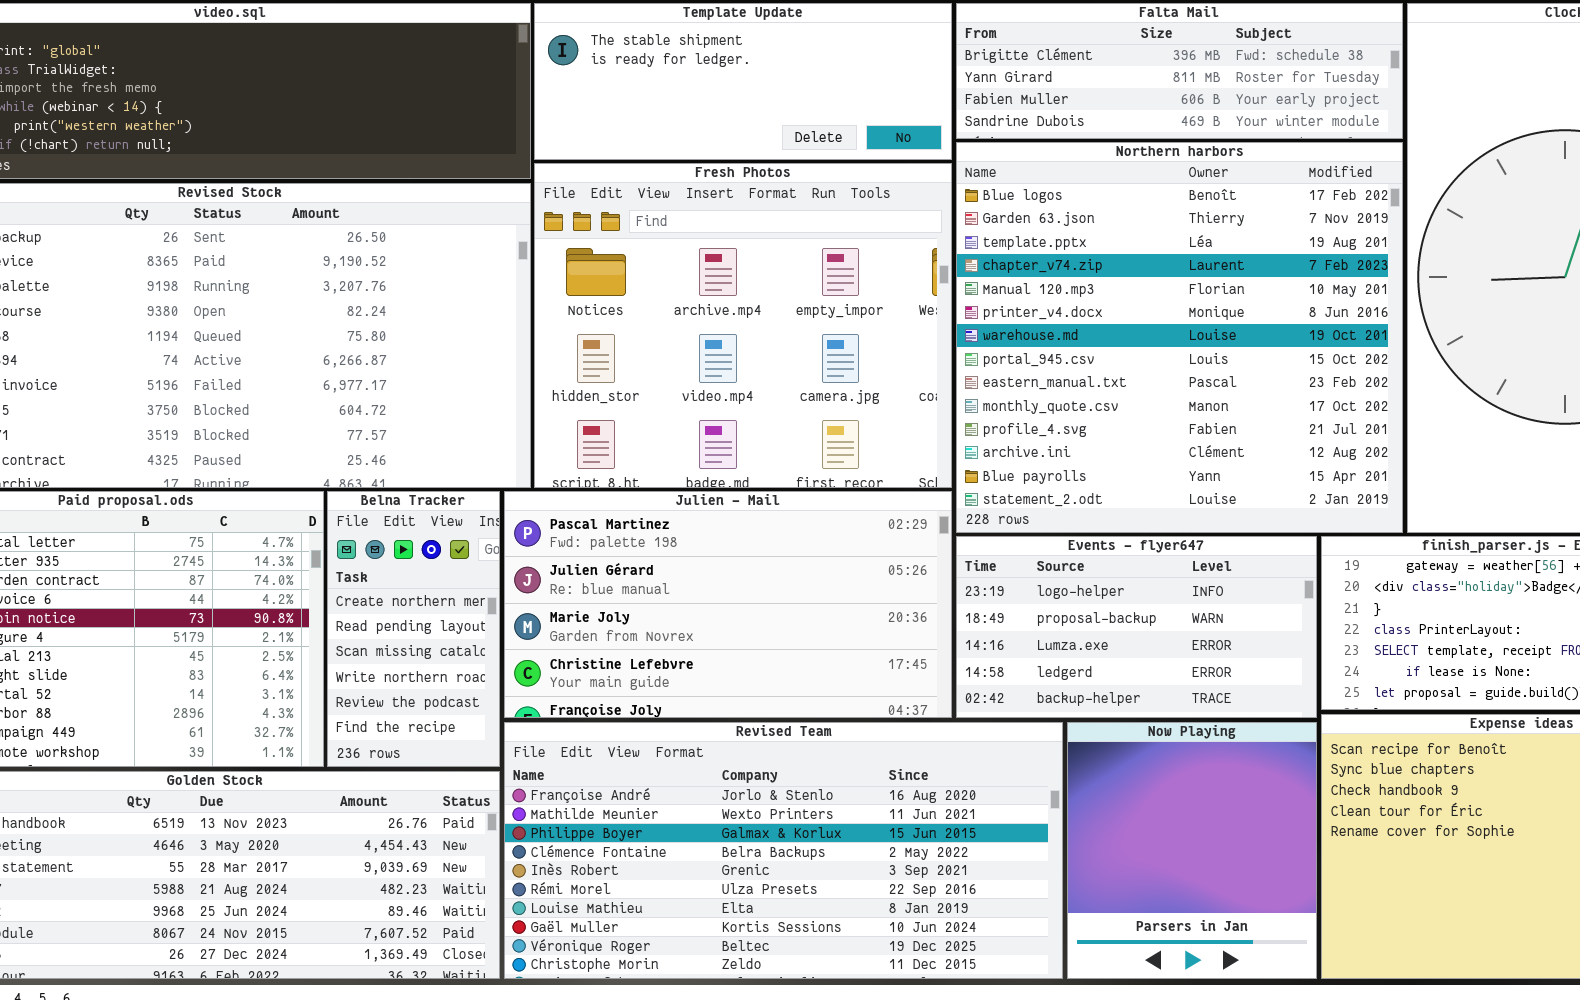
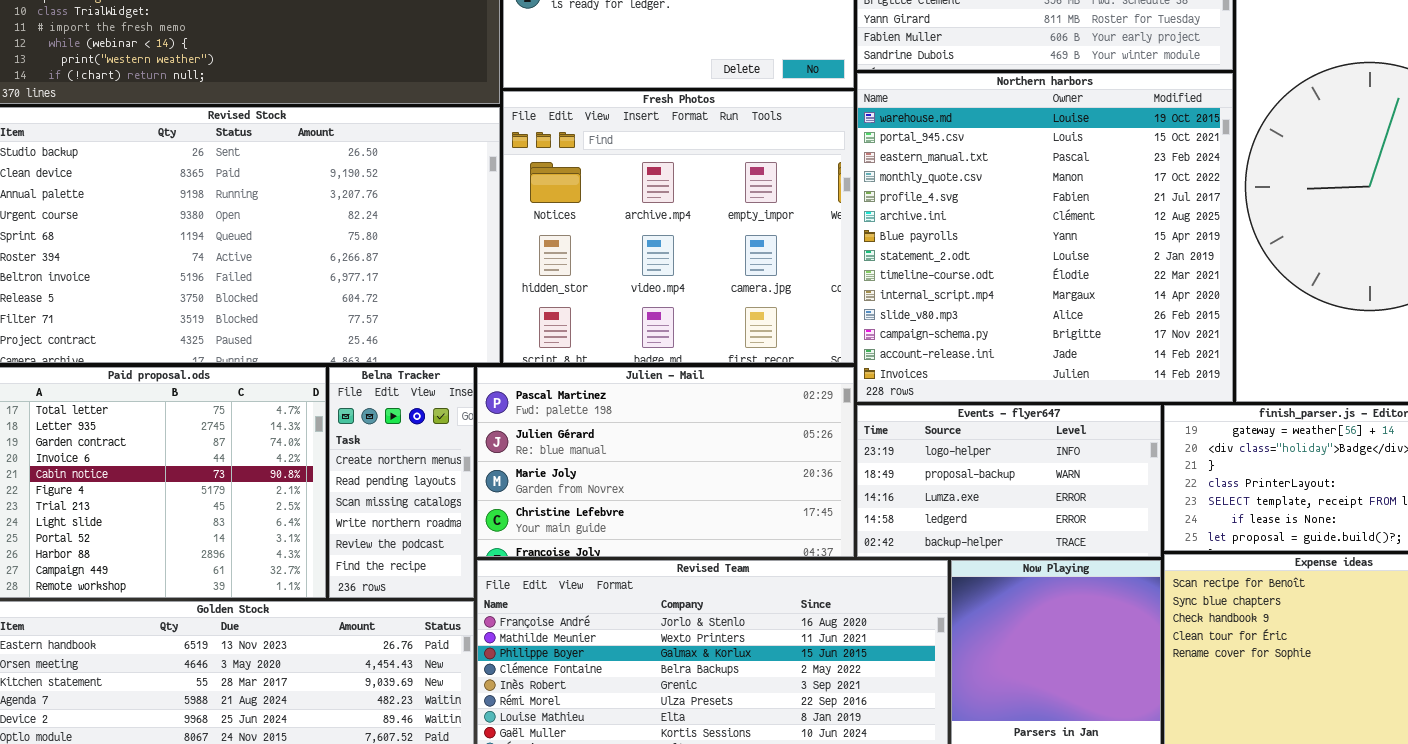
Northern harbors: [956,142,1403,533] -> [857,73,1233,402], scrolled down 6 rows

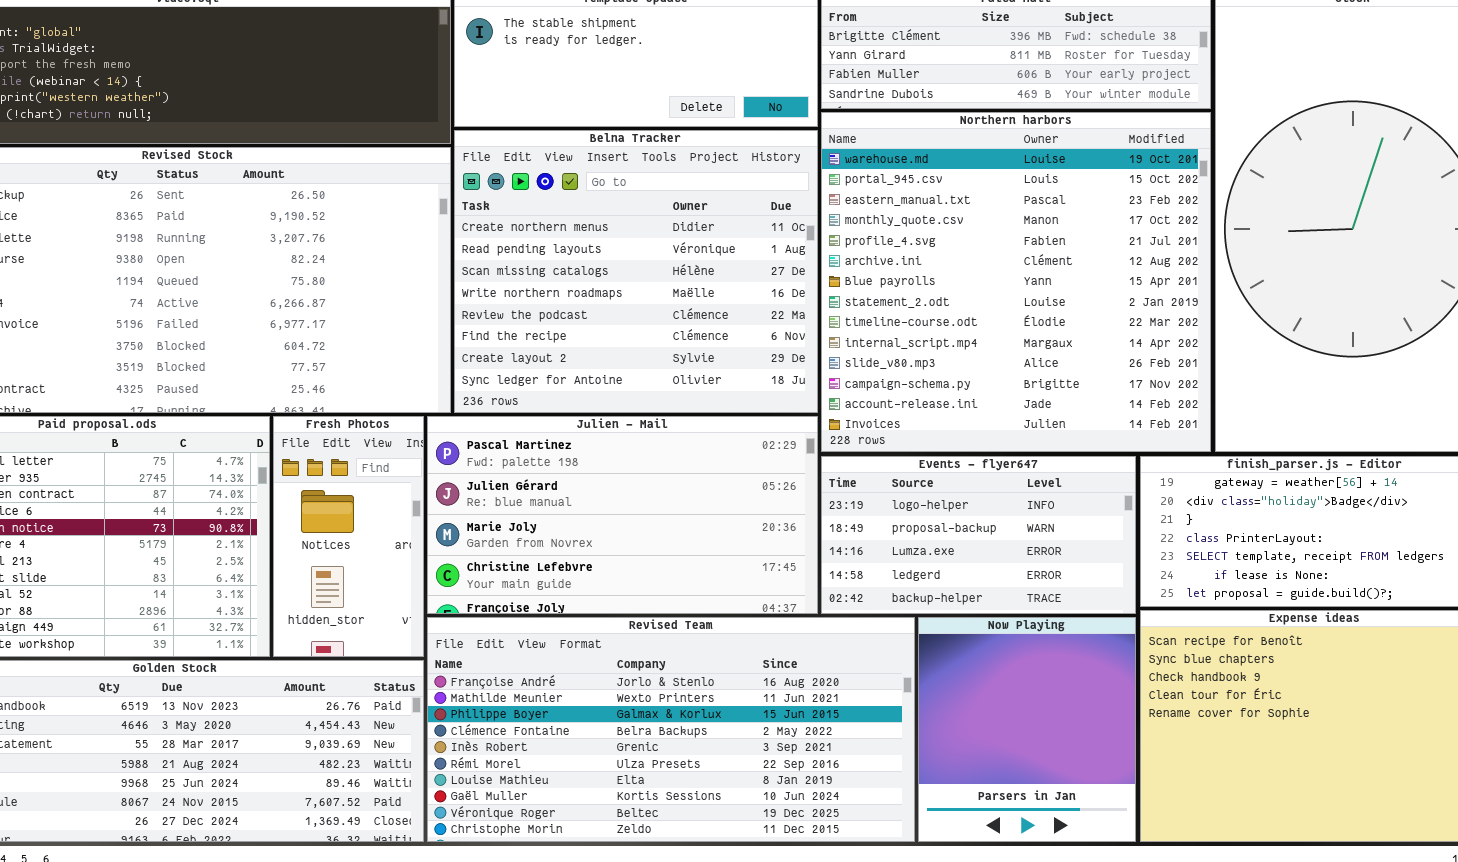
Fresh Photos: [503,91,854,363] -> [273,416,424,657], moved, resized
Belna Tracker: [329,367,474,598] -> [454,130,818,413], moved, resized

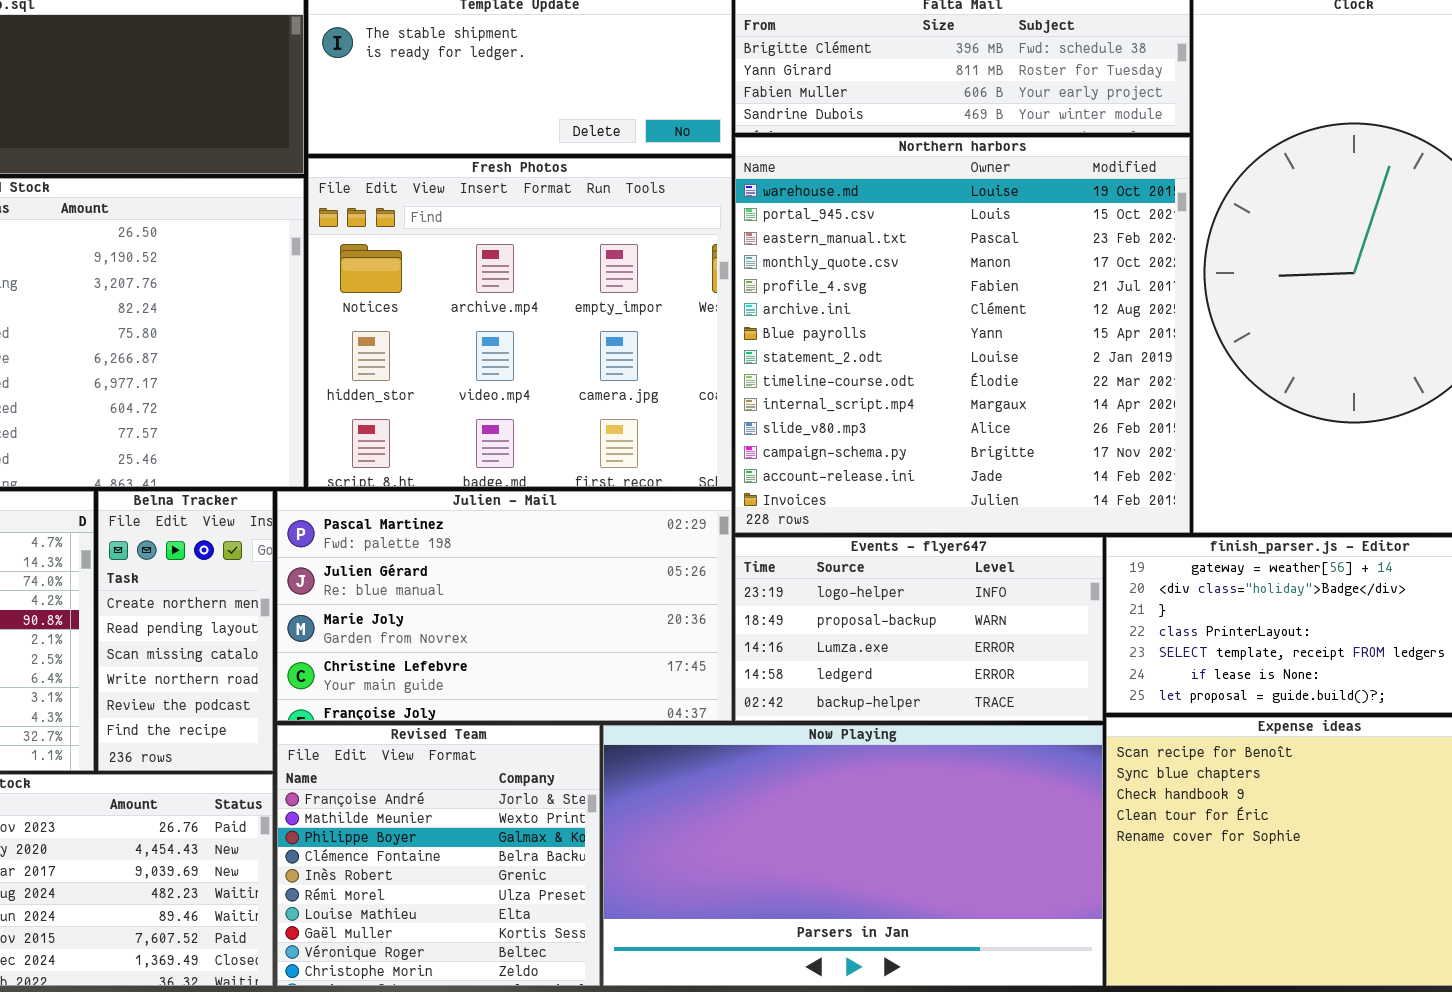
Belna Tracker: [454,130,818,413] -> [98,491,273,771], moved, resized
Fresh Photos: [273,416,424,657] -> [308,158,732,487], moved, resized
Revised Team: [427,617,915,842] -> [277,725,600,986], resized
Now Playing: [918,617,1136,842] -> [603,725,1103,986], resized

